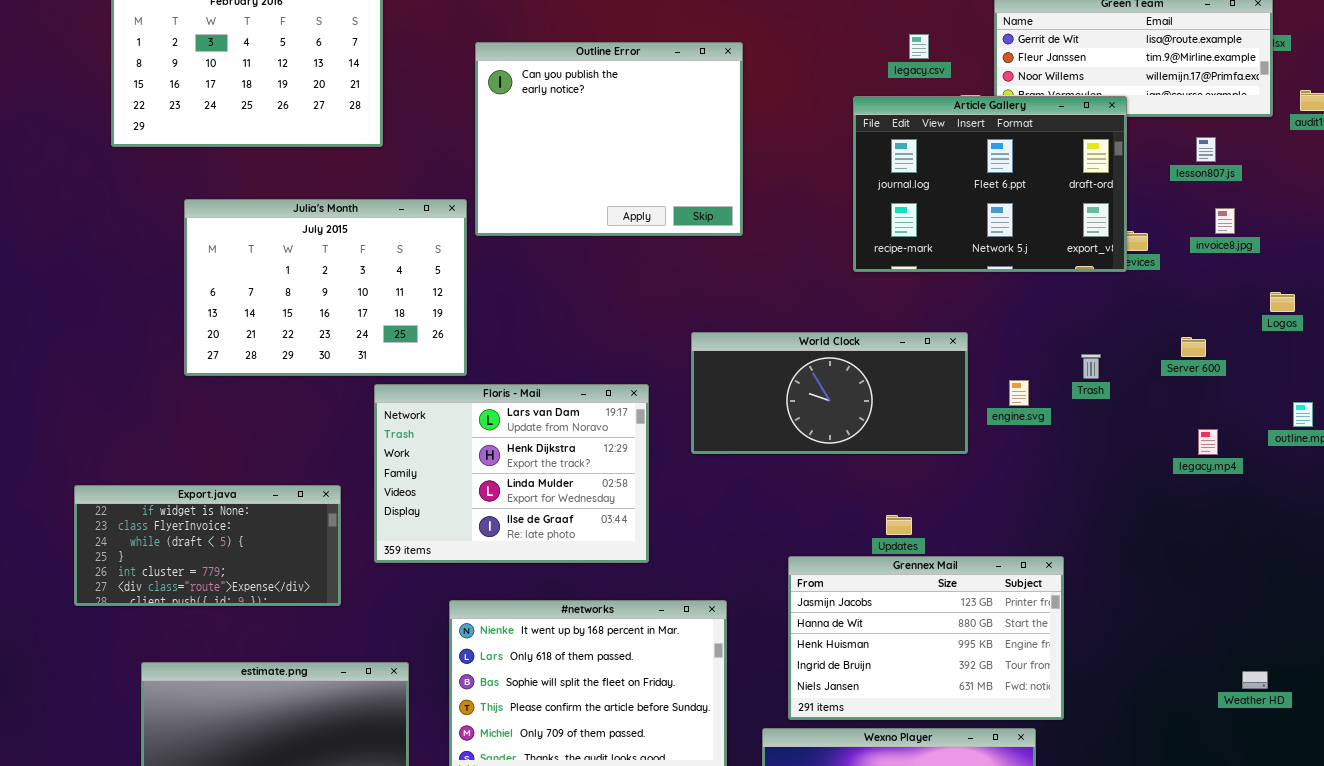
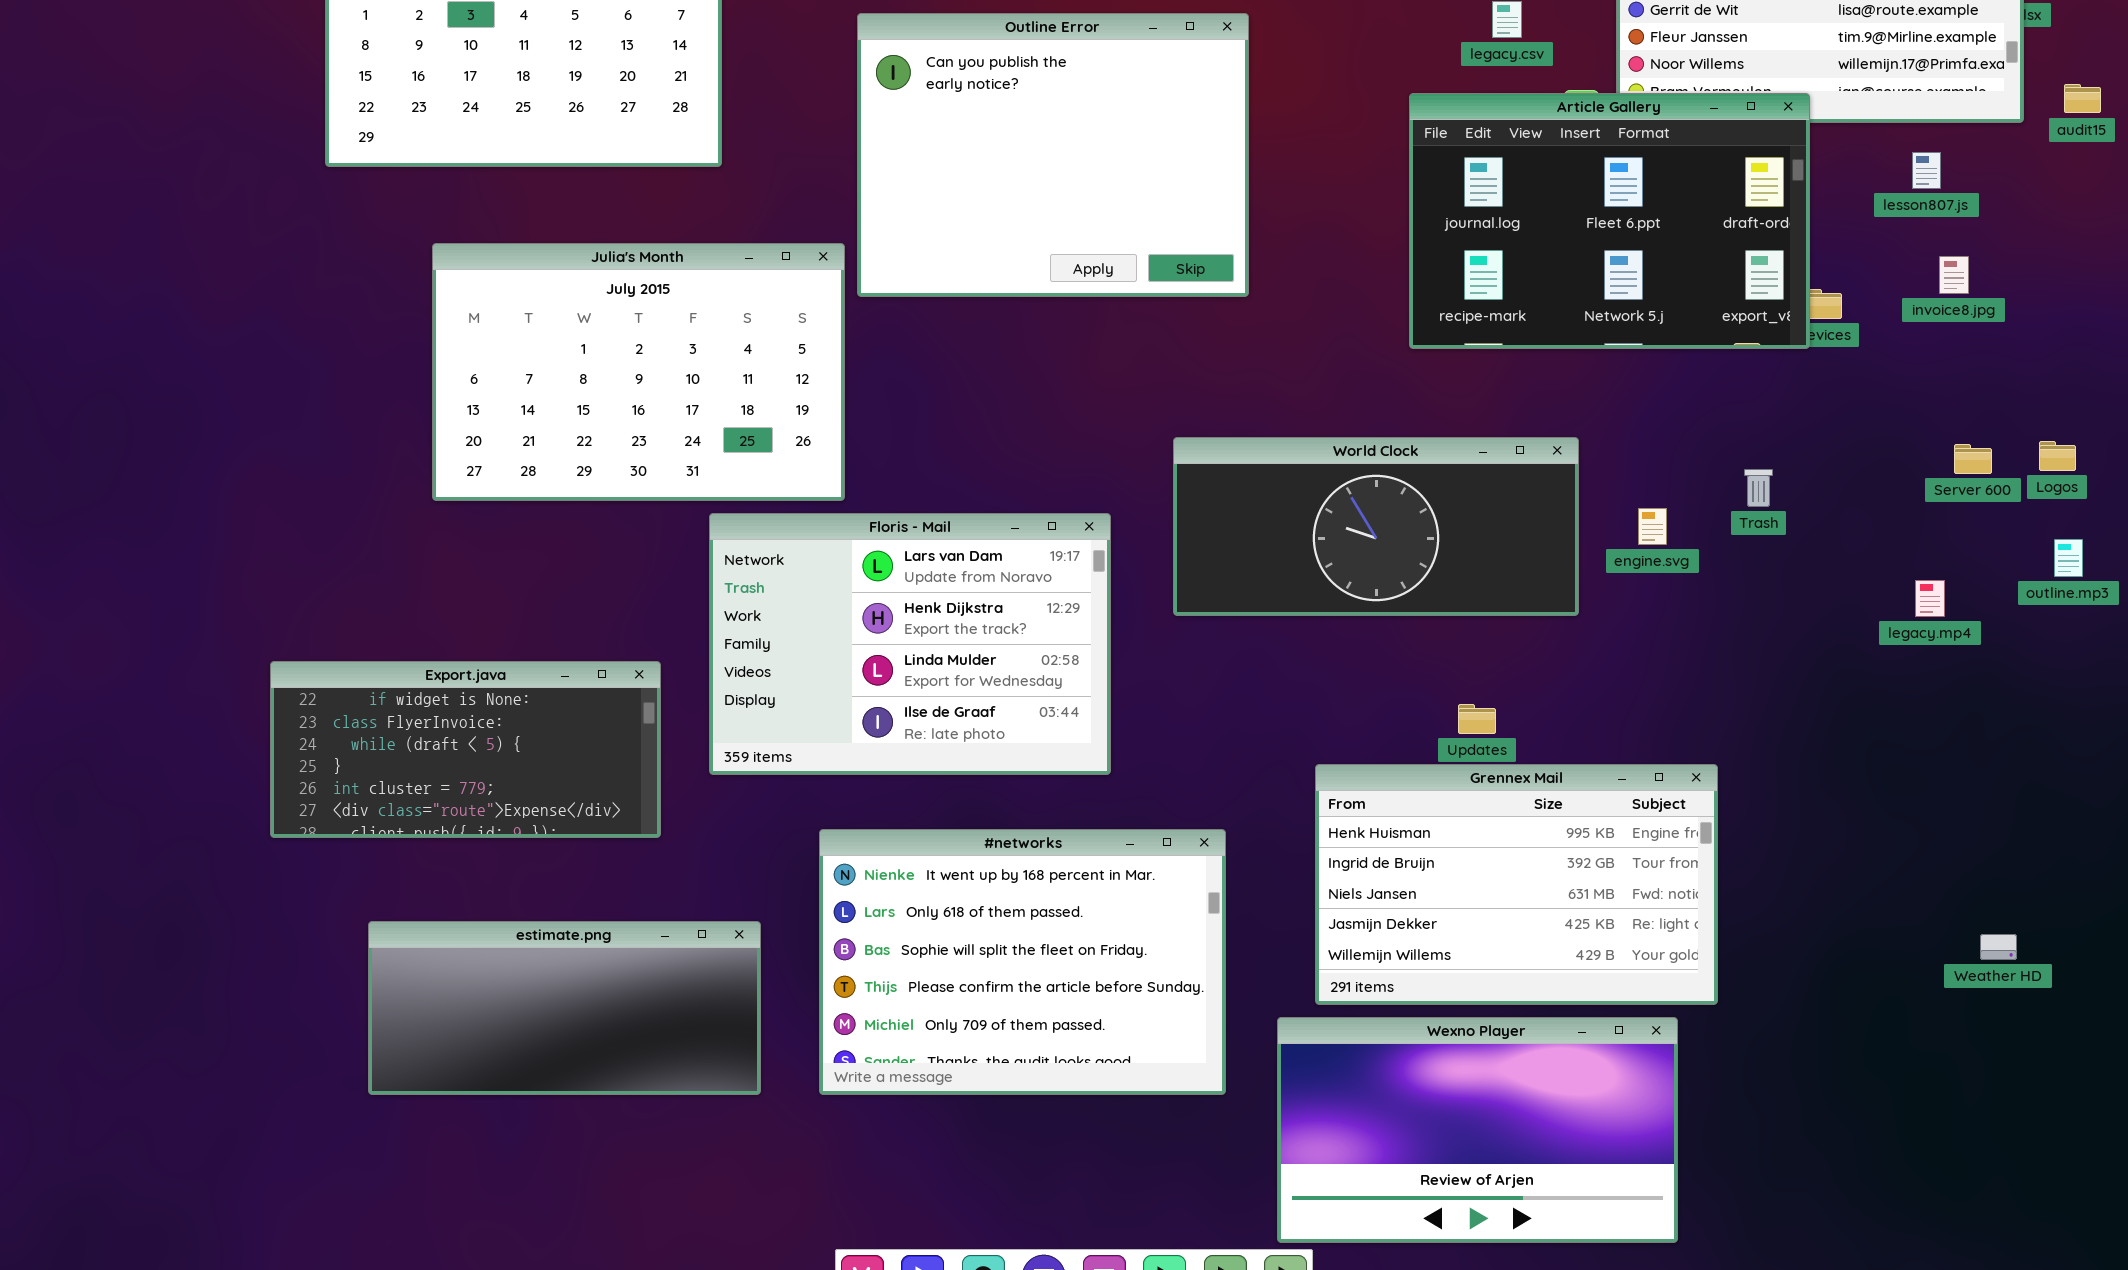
Logos: [1270,292,1295,312] -> [2039,441,2076,471], moved
Server 600: [1181,337,1206,357] -> [1954,444,1992,474], moved
Grennex Mail: [788,556,1064,720] -> [1315,764,1718,1005], scrolled down 2 rows

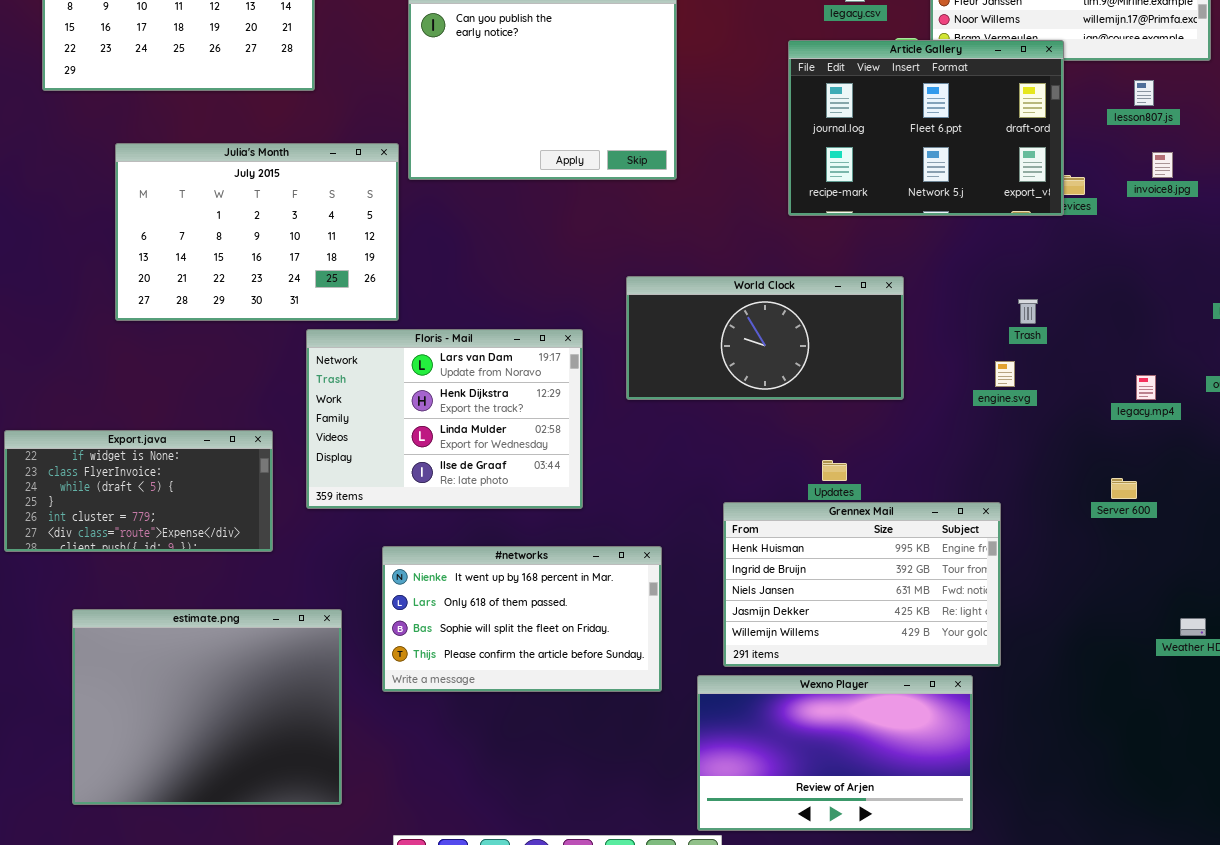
Server 600: [1954,444,1992,474] -> [1111,478,1137,499], moved
engine.svg: [1638,508,1667,545] -> [995,361,1015,387], moved
#networks: [819,829,1226,1095] -> [382,546,662,692], resized
estimate.png: [368,921,761,1095] -> [72,609,342,805], resized

